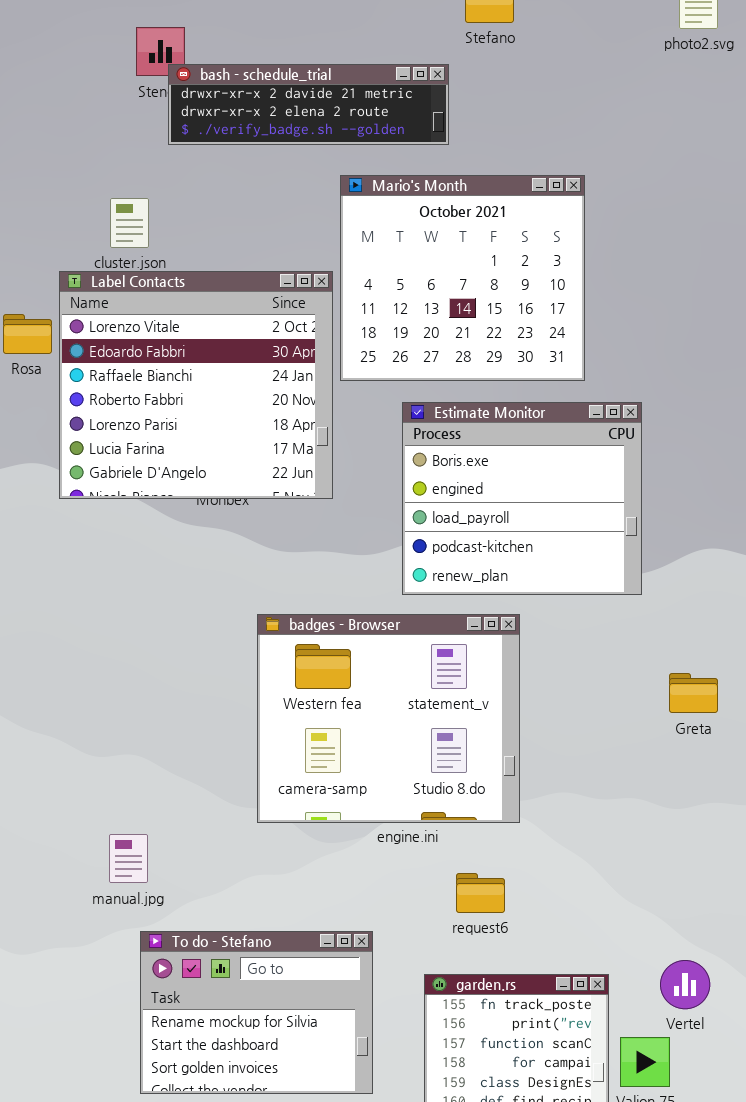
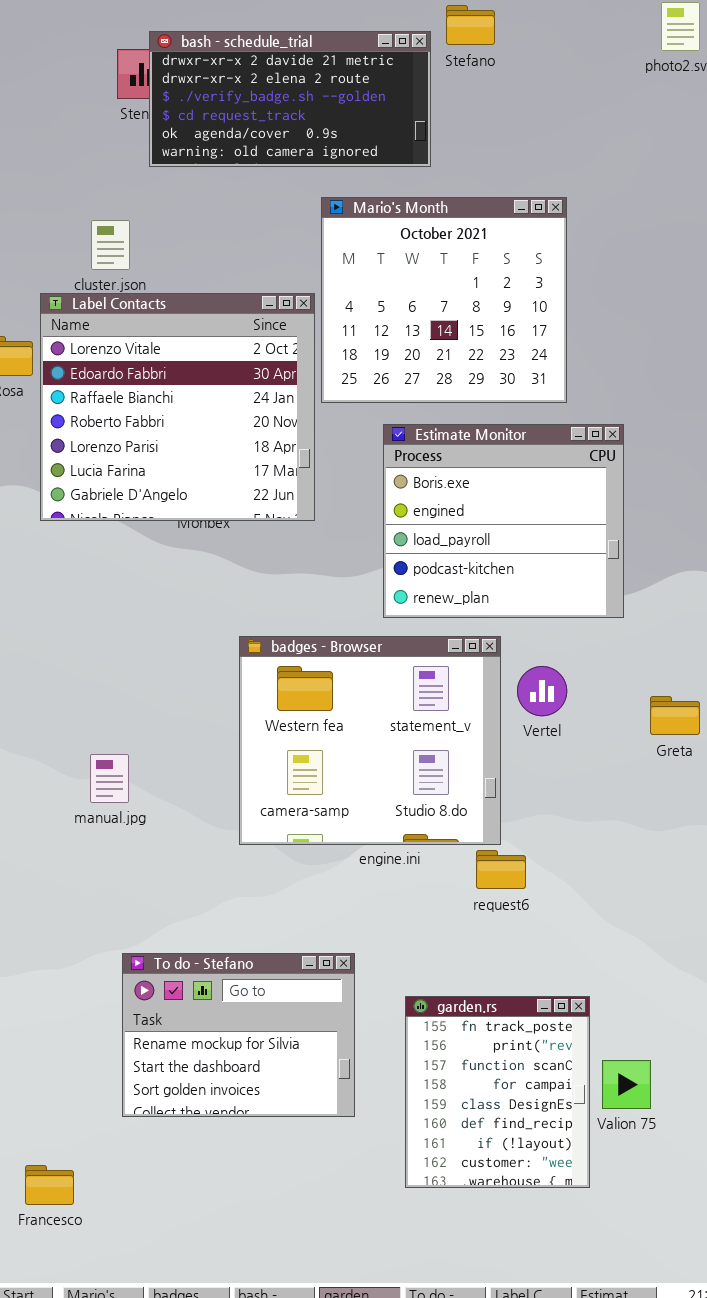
bash - schedule_trial: [168,64,449,145] -> [149,31,431,167], resized
manual.jpg: [109,834,148,883] -> [90,754,129,803], moved
request6: [456,873,505,913] -> [476,850,526,889], moved
Vertel: [660,960,710,1009] -> [517,666,567,716], moved

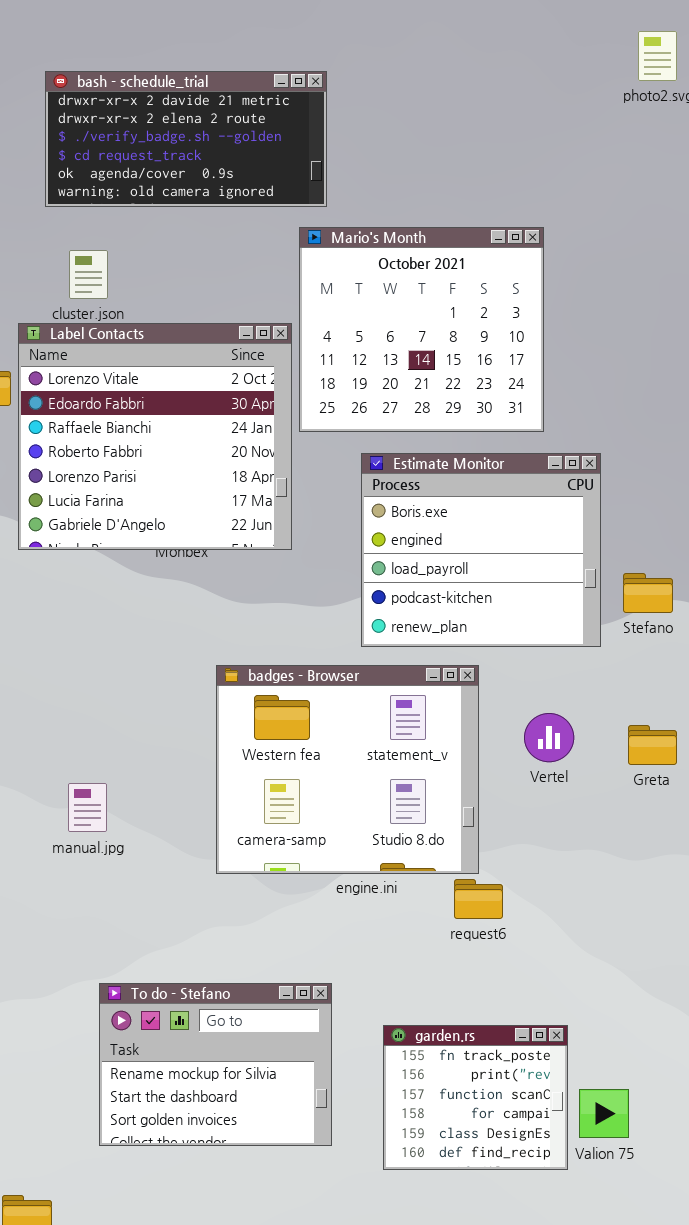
Stefano: [446,5,495,45] -> [623,573,673,613], moved
bash - schedule_trial: [149,31,431,167] -> [45,71,327,207], moved
Vertel: [517,666,567,716] -> [524,713,574,762], moved
garden.rs: [405,996,590,1188] -> [383,1025,568,1170], resized

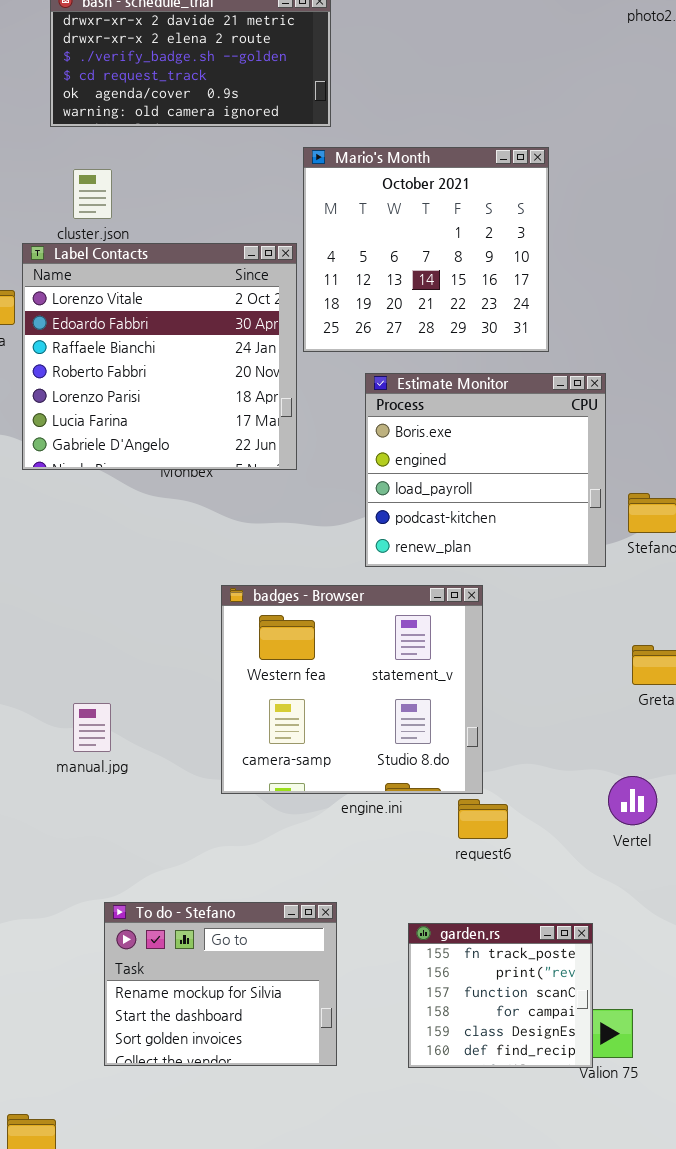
Vertel: [524,713,574,762] -> [608,776,657,825], moved
garden.rs: [383,1025,568,1170] -> [408,923,593,1068], moved

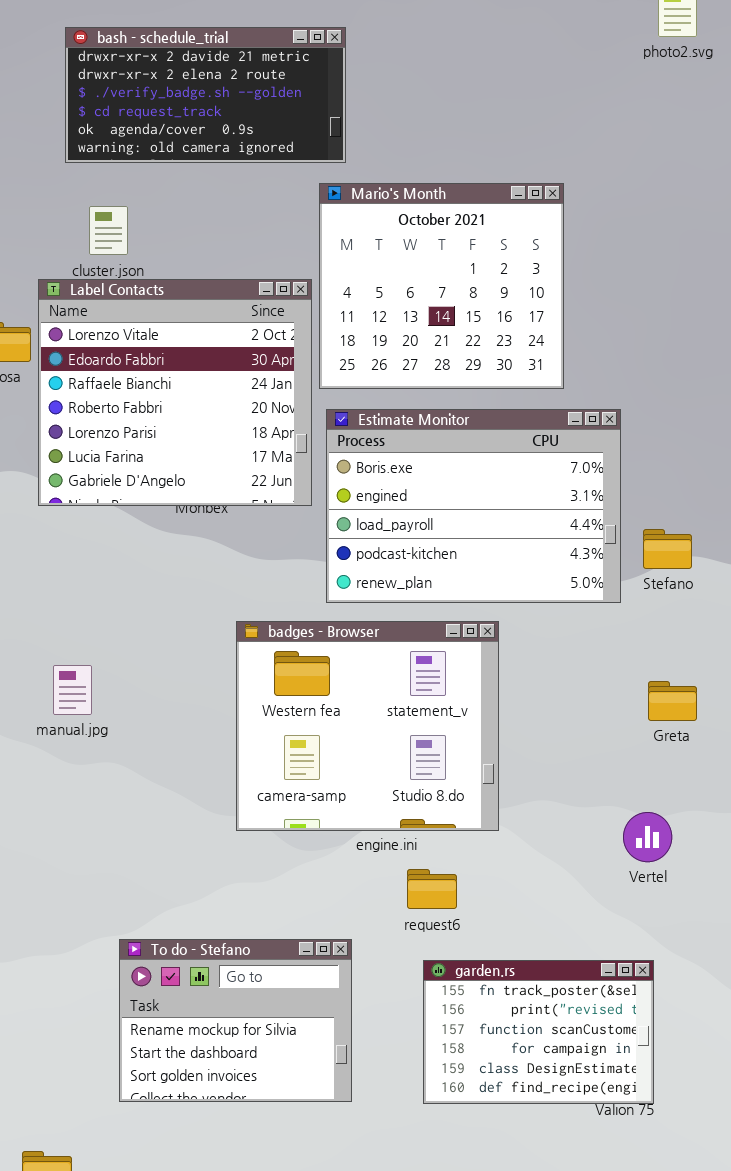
Estimate Monitor: [365,373,606,567] -> [326,409,621,603], resized
manual.jpg: [73,703,111,752] -> [53,665,92,715], moved
request6: [458,799,508,839] -> [407,869,457,909], moved
garden.rs: [408,923,593,1068] -> [423,960,654,1104], resized

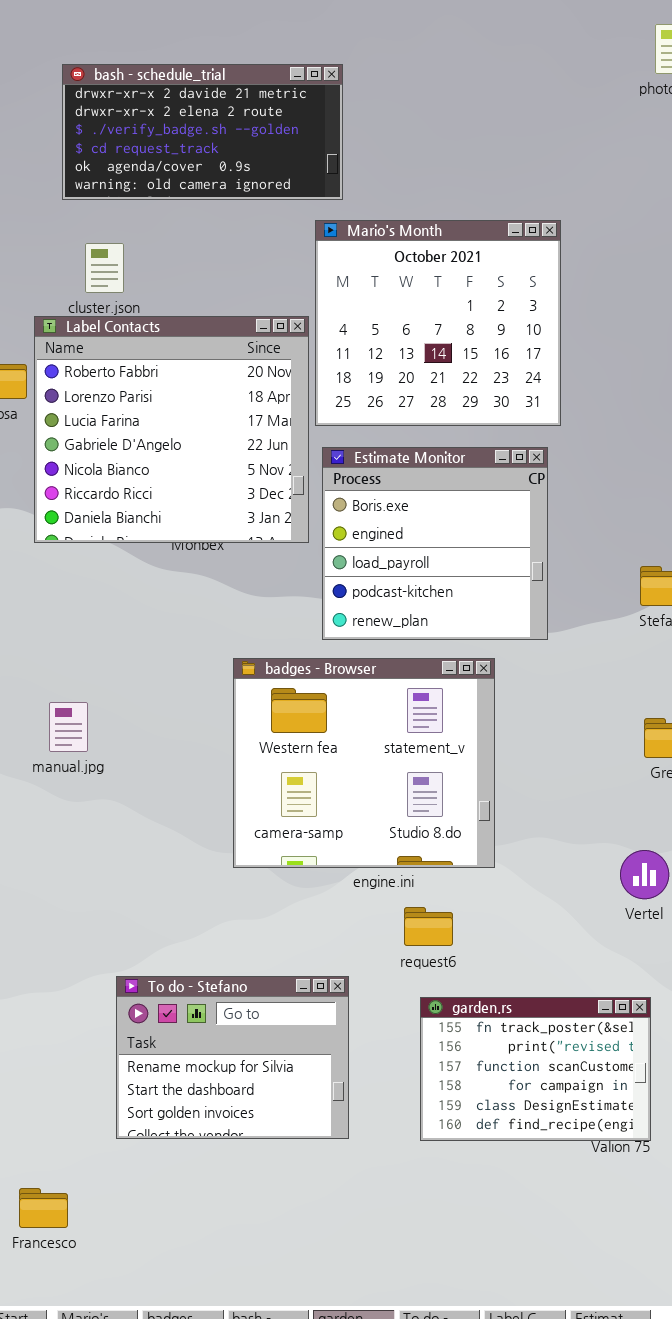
Label Contacts: [38,279,312,506] -> [34,316,309,543], scrolled down 3 rows
Estimate Monitor: [326,409,621,603] -> [322,447,548,640], resized

